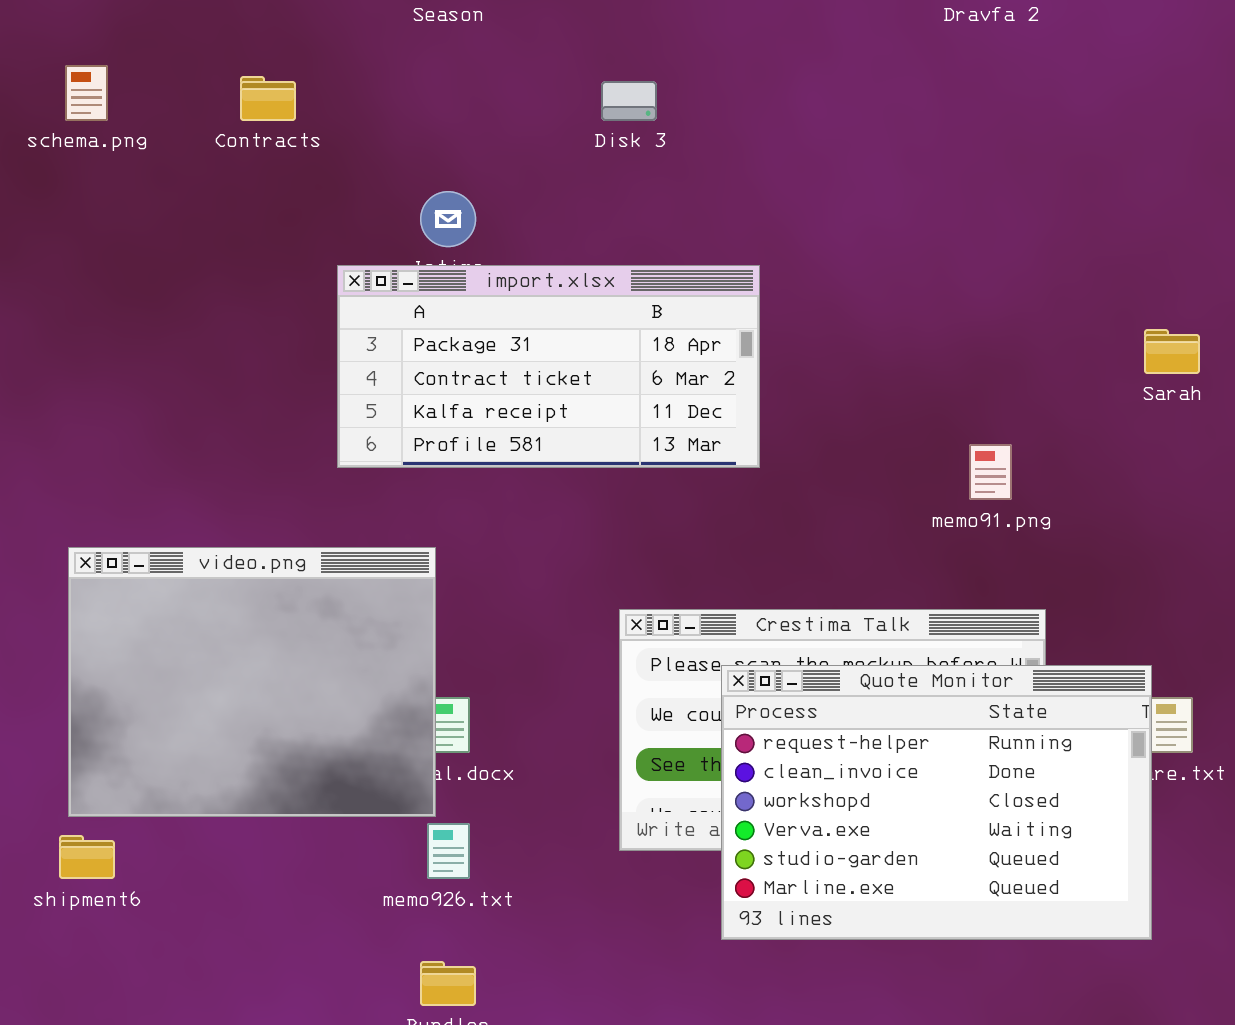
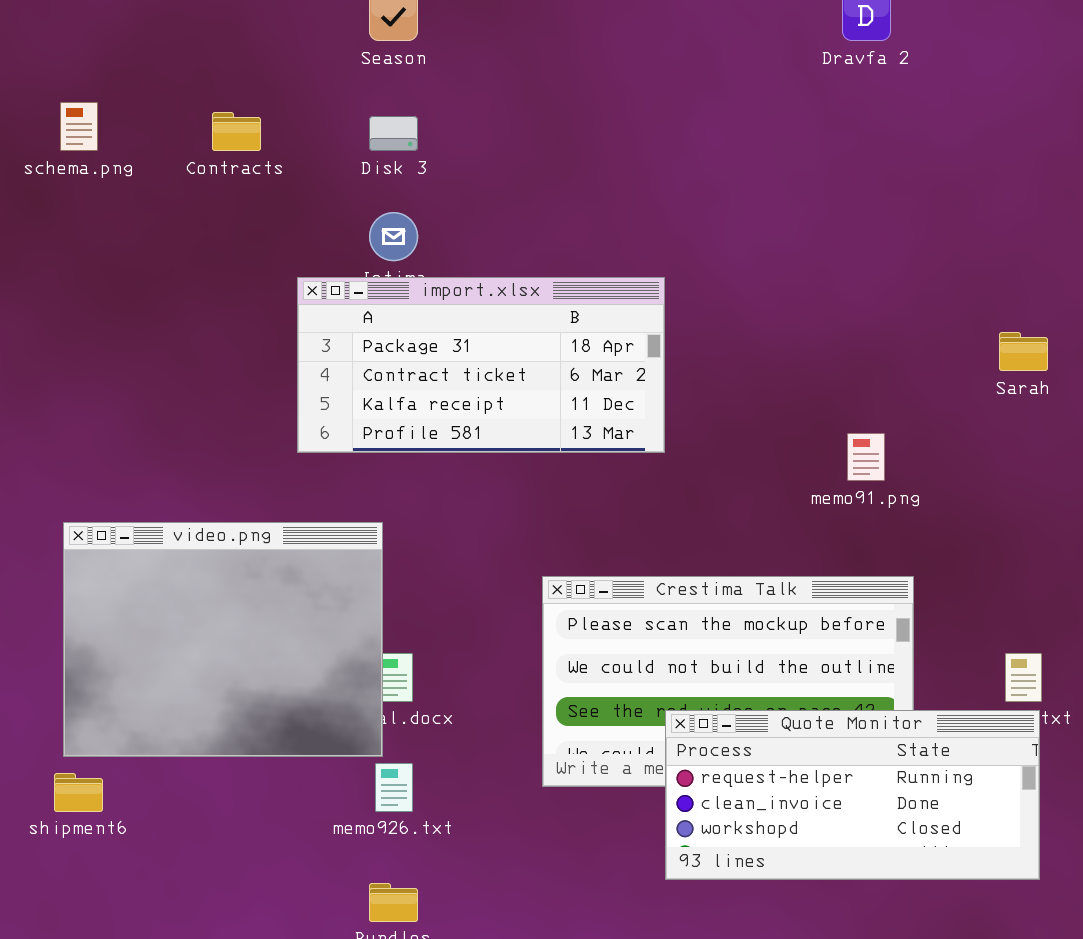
Disk 3: [601,81,657,121] -> [369,116,418,151], moved
Quote Monitor: [721,665,1152,940] -> [665,710,1040,880], moved, resized

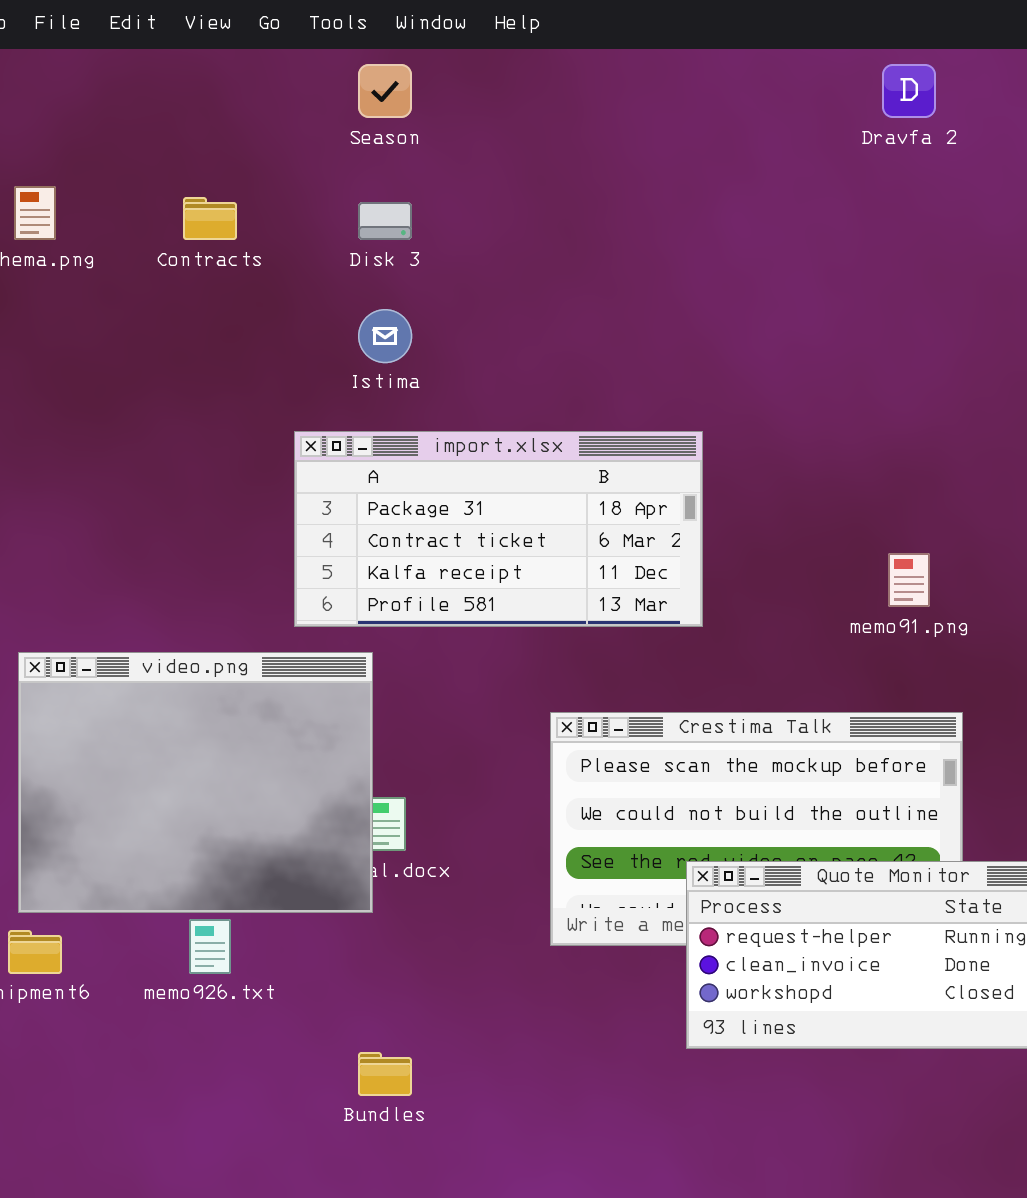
import.xlsx: [297,277,665,453] -> [294,431,703,627], moved
memo926.txt: [375,763,413,812] -> [189,919,231,974], moved

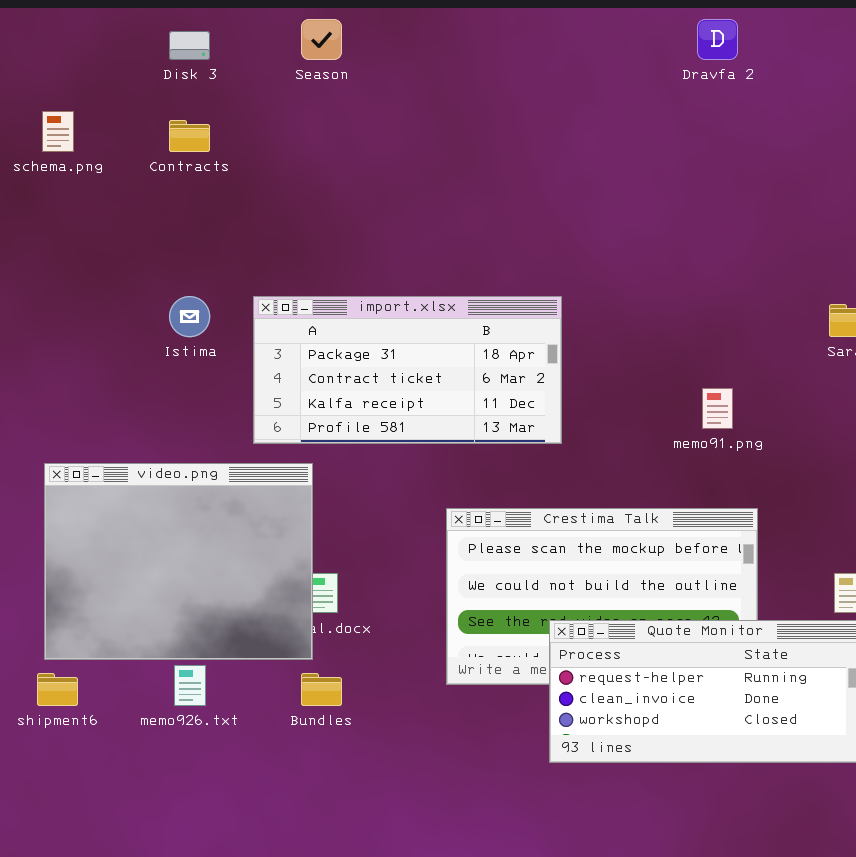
Disk 3: [358,202,412,240] -> [169,31,210,60], moved
Istima: [358,309,412,363] -> [169,296,210,337], moved
Bundles: [358,1052,412,1096] -> [301,673,342,706], moved

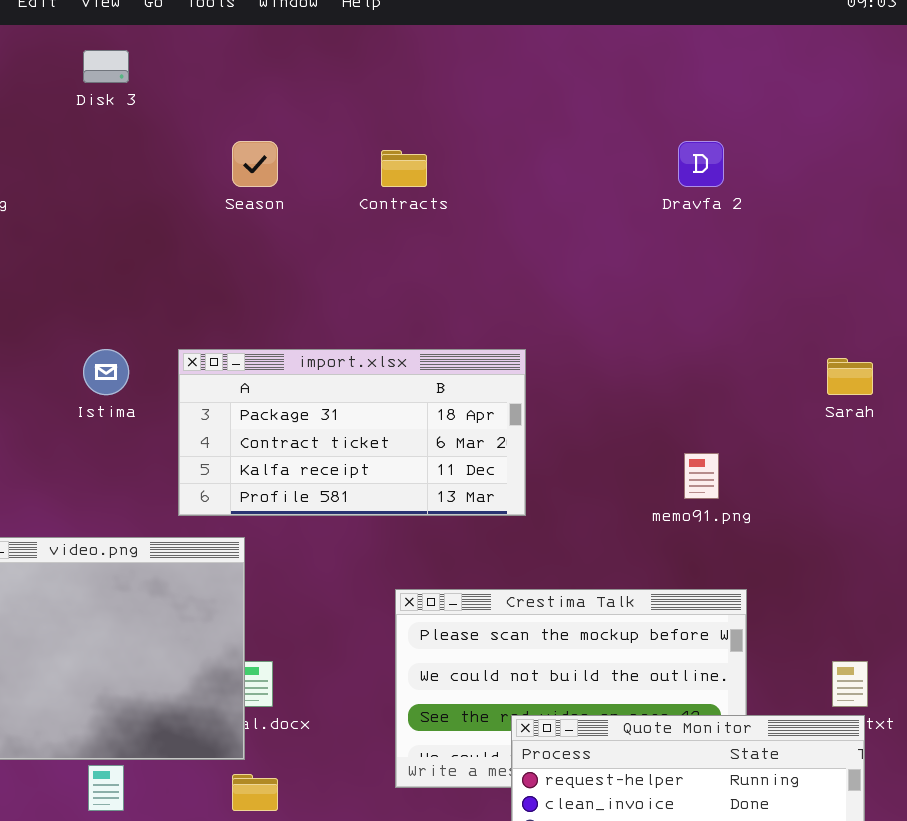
Season: [301,19,342,60] -> [232,141,278,187], moved
Dravfa 2: [697,19,738,60] -> [678,141,724,187], moved
Contracts: [169,120,210,152] -> [381,150,427,187], moved

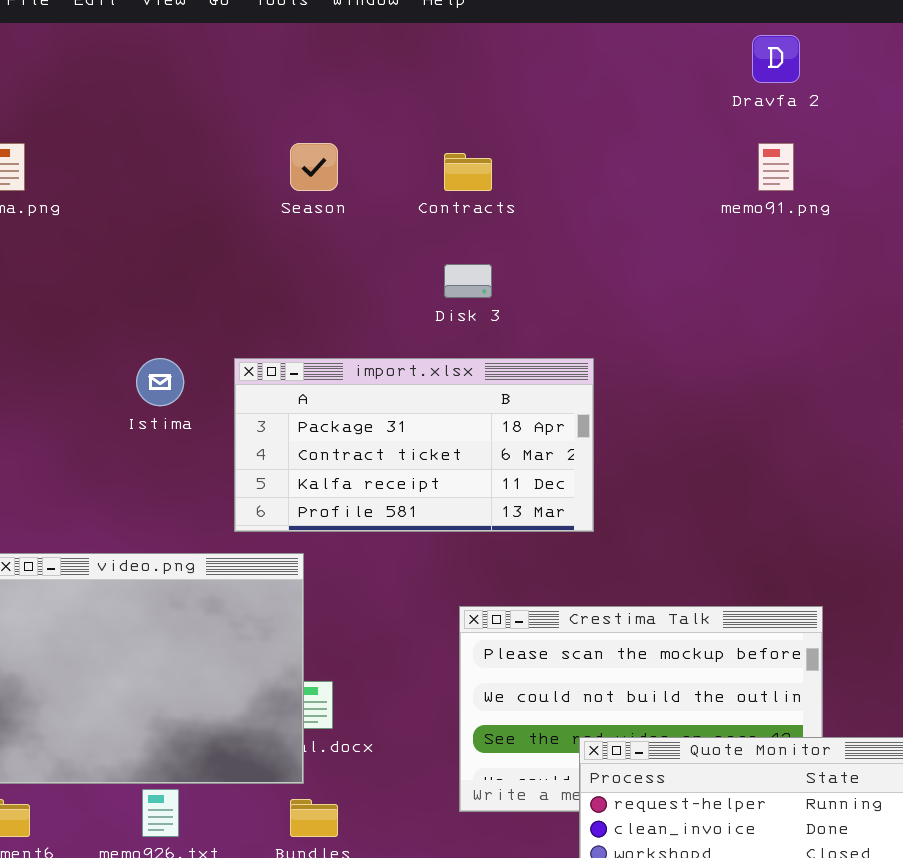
Disk 3: [83,50,129,83] -> [444,264,492,298], moved
Dravfa 2: [678,141,724,187] -> [752,35,800,83], moved
memo91.png: [684,453,719,499] -> [758,143,794,191], moved

